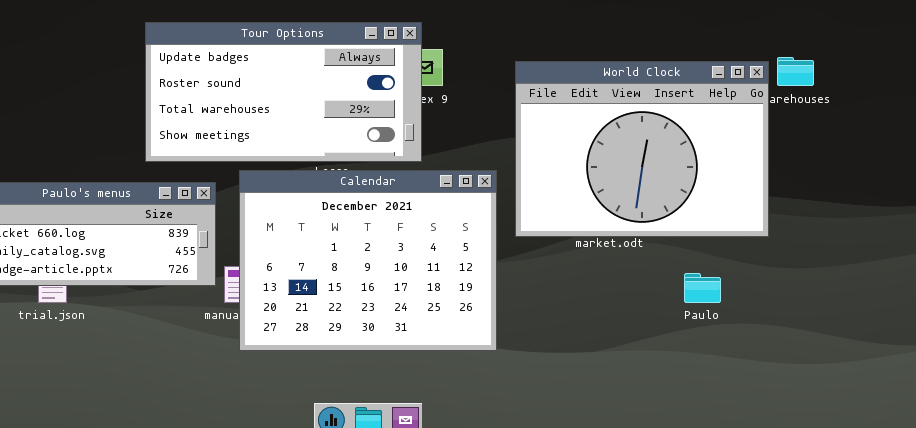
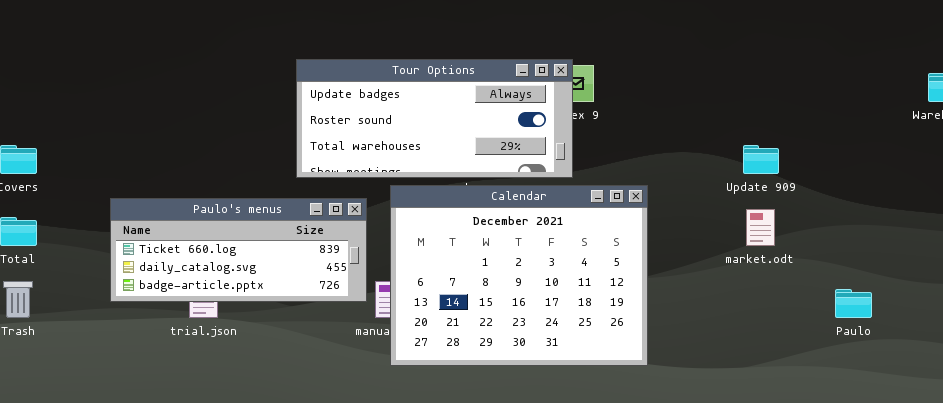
Tour Options: [145,22,422,162] -> [296,59,573,178], resized
World Clock: [515,61,769,237] -> none, closed

